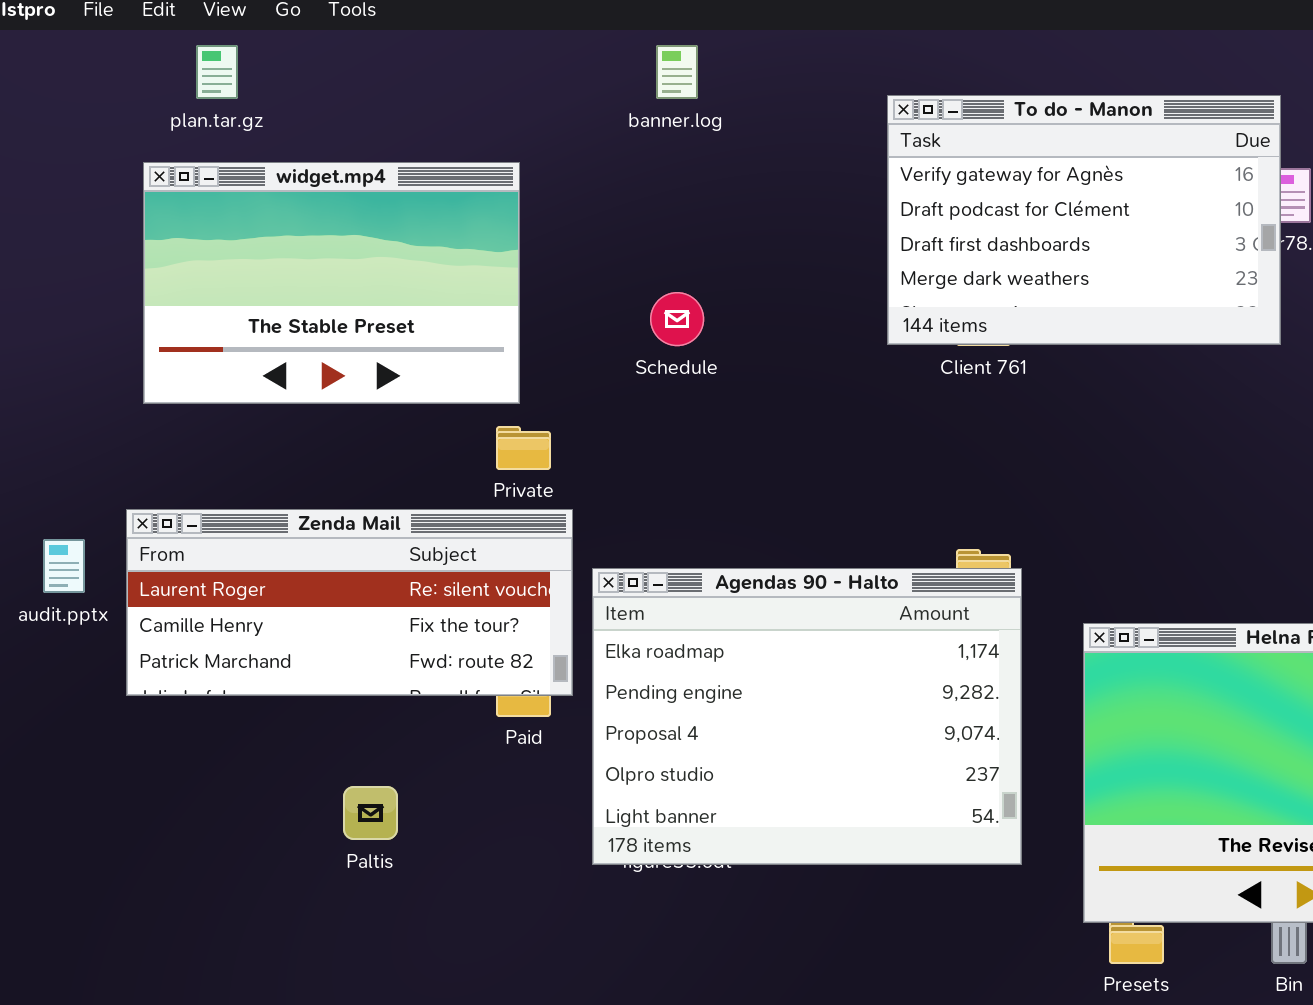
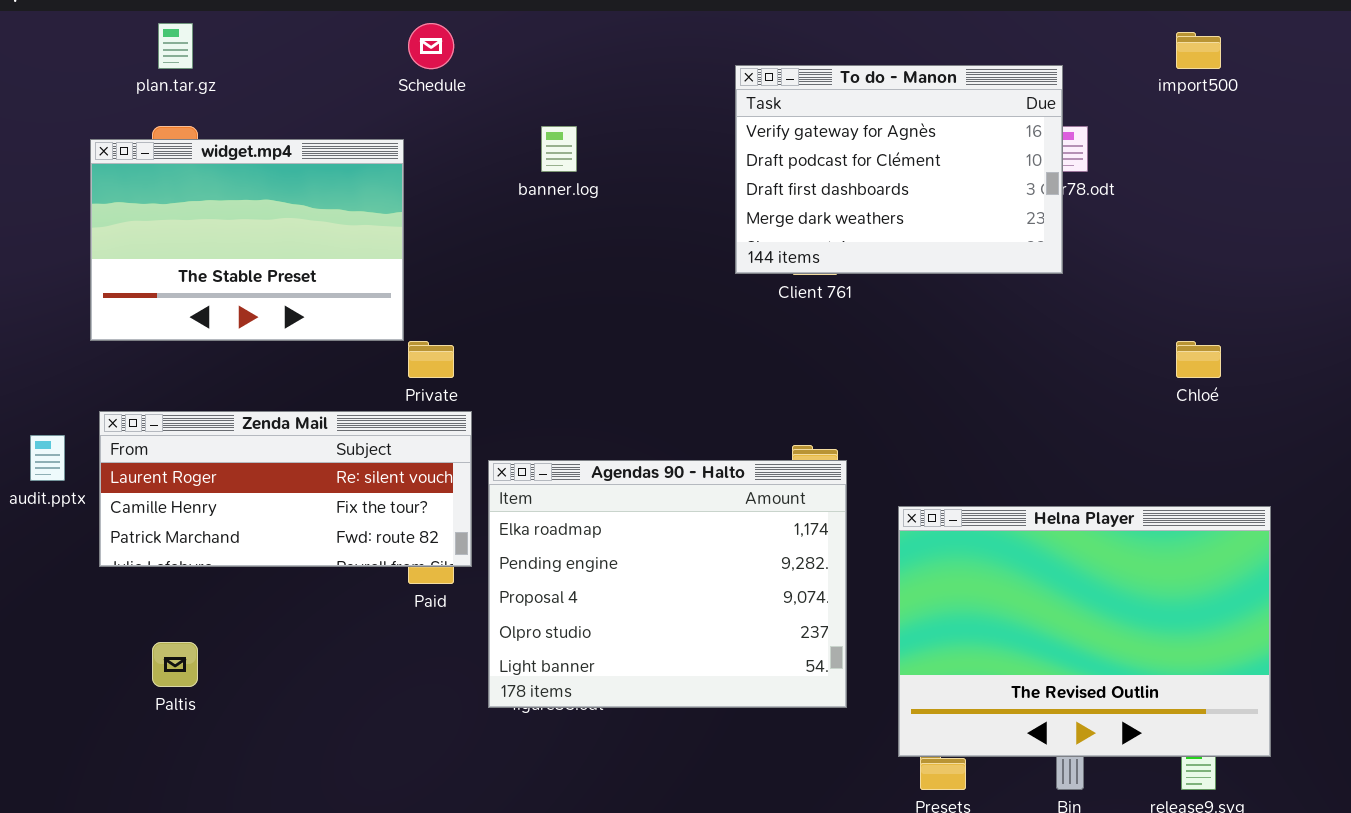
banner.log: [656,45,698,99] -> [541,126,577,172], moved
widget.mp4: [143,162,520,404] -> [90,139,404,341], moved
Schedule: [650,292,704,346] -> [408,23,454,69], moved
Paltis: [343,786,398,840] -> [152,642,198,687], moved

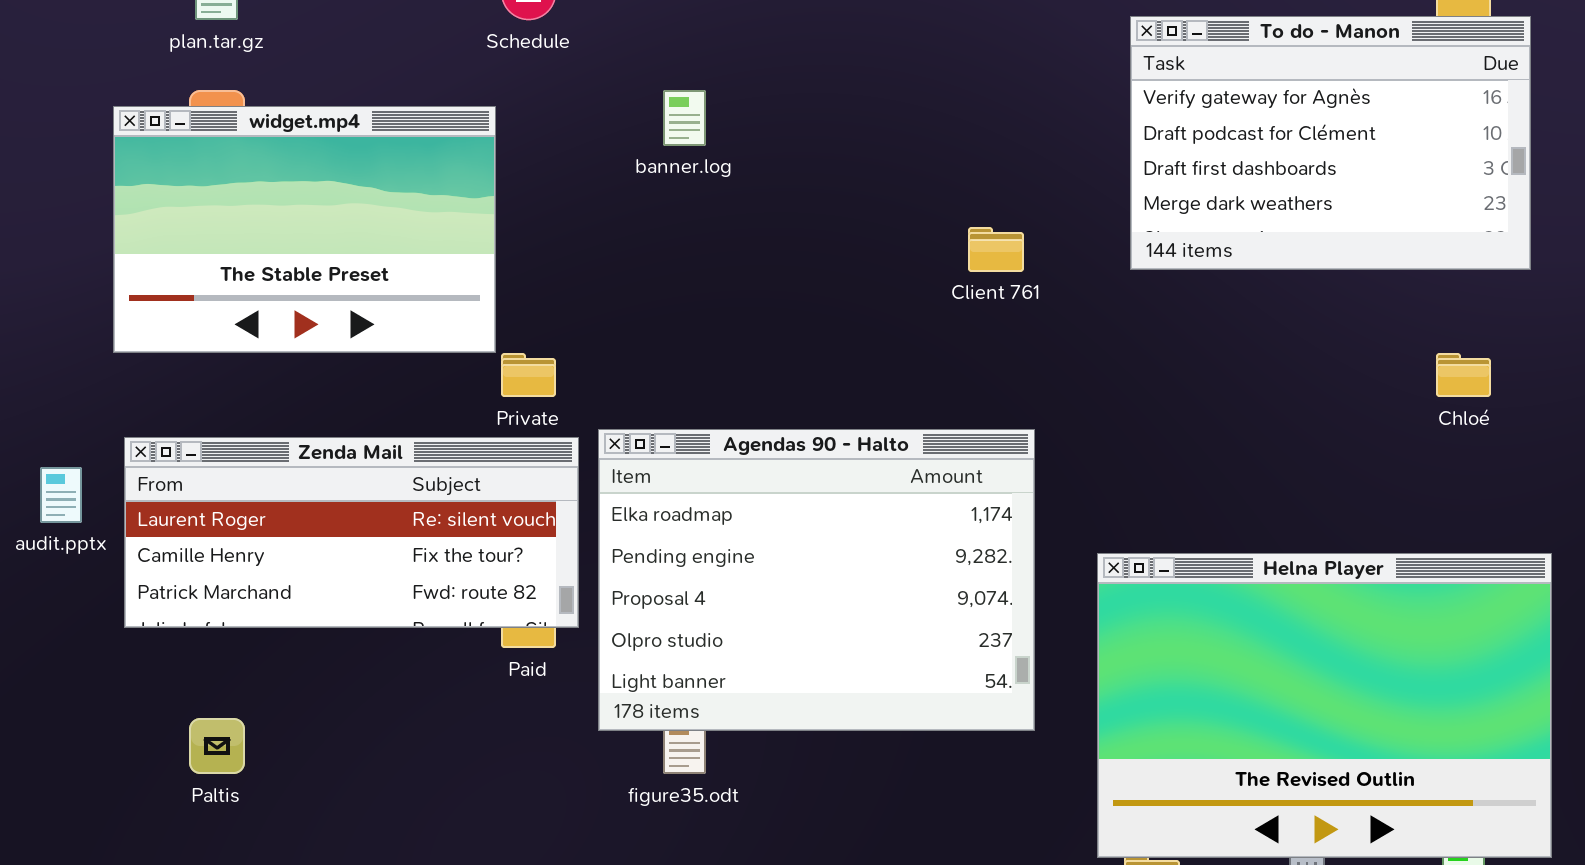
To do - Manon: [735,65,1063,274] -> [1130,16,1531,270], moved
Agendas 90 - Halto: [488,460,847,708] -> [598,429,1035,731], moved

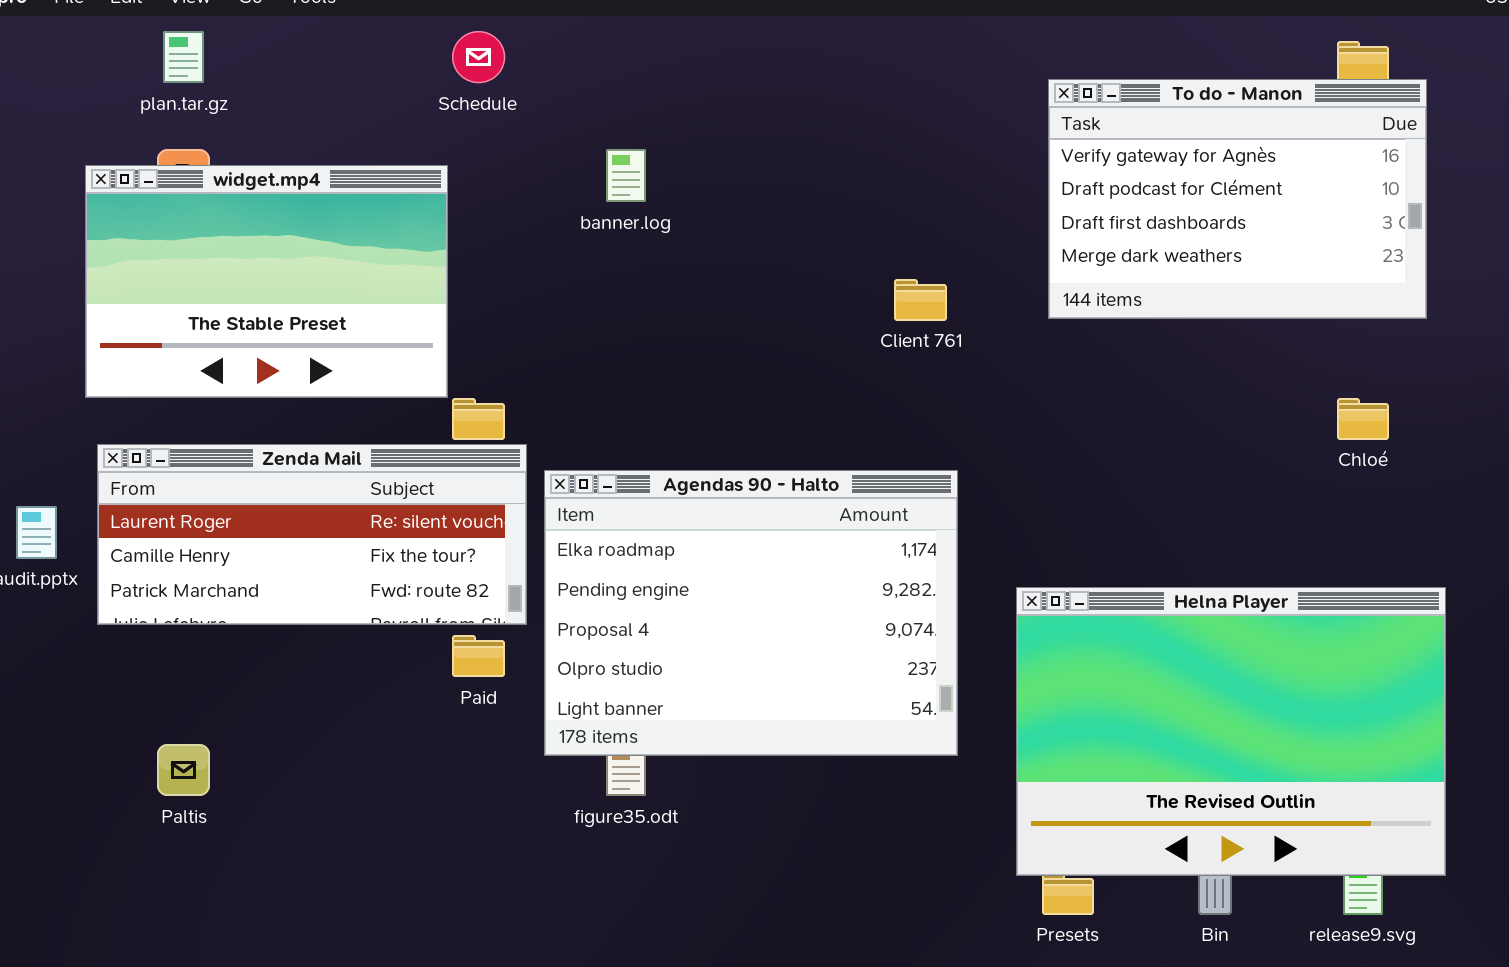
Zenda Mail: [124,437,579,628] -> [97,444,527,625], moved

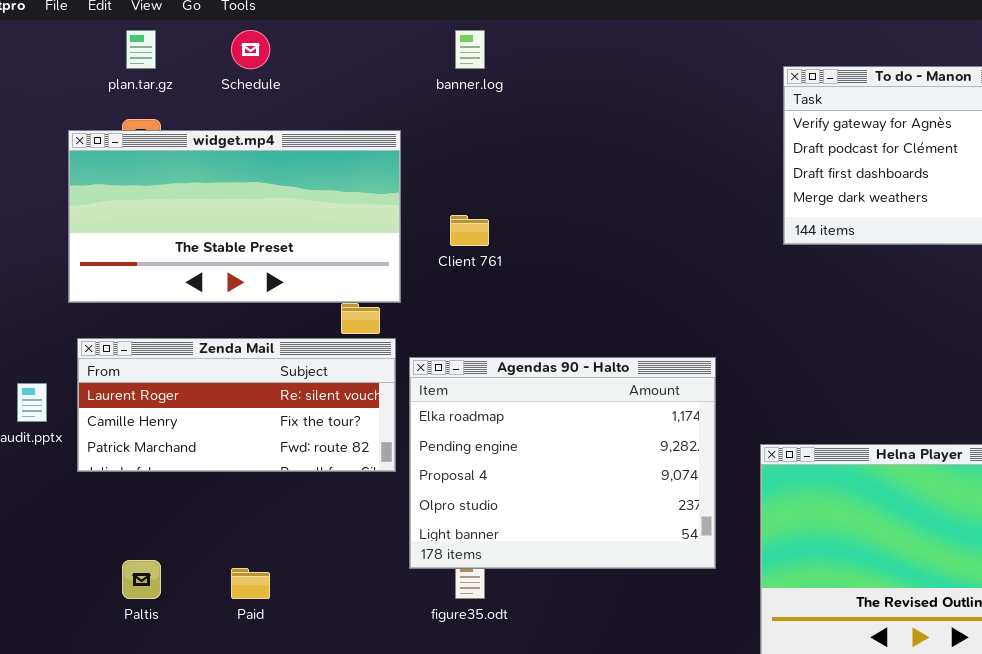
Schedule: [452,31,505,83] -> [231,30,270,69], moved
banner.log: [606,149,646,202] -> [455,30,485,69], moved
widget.mp4: [85,165,448,398] -> [68,130,401,303], resized
Client 761: [894,279,947,321] -> [450,215,489,246], moved
Paid: [452,635,505,677] -> [231,568,270,599], moved

